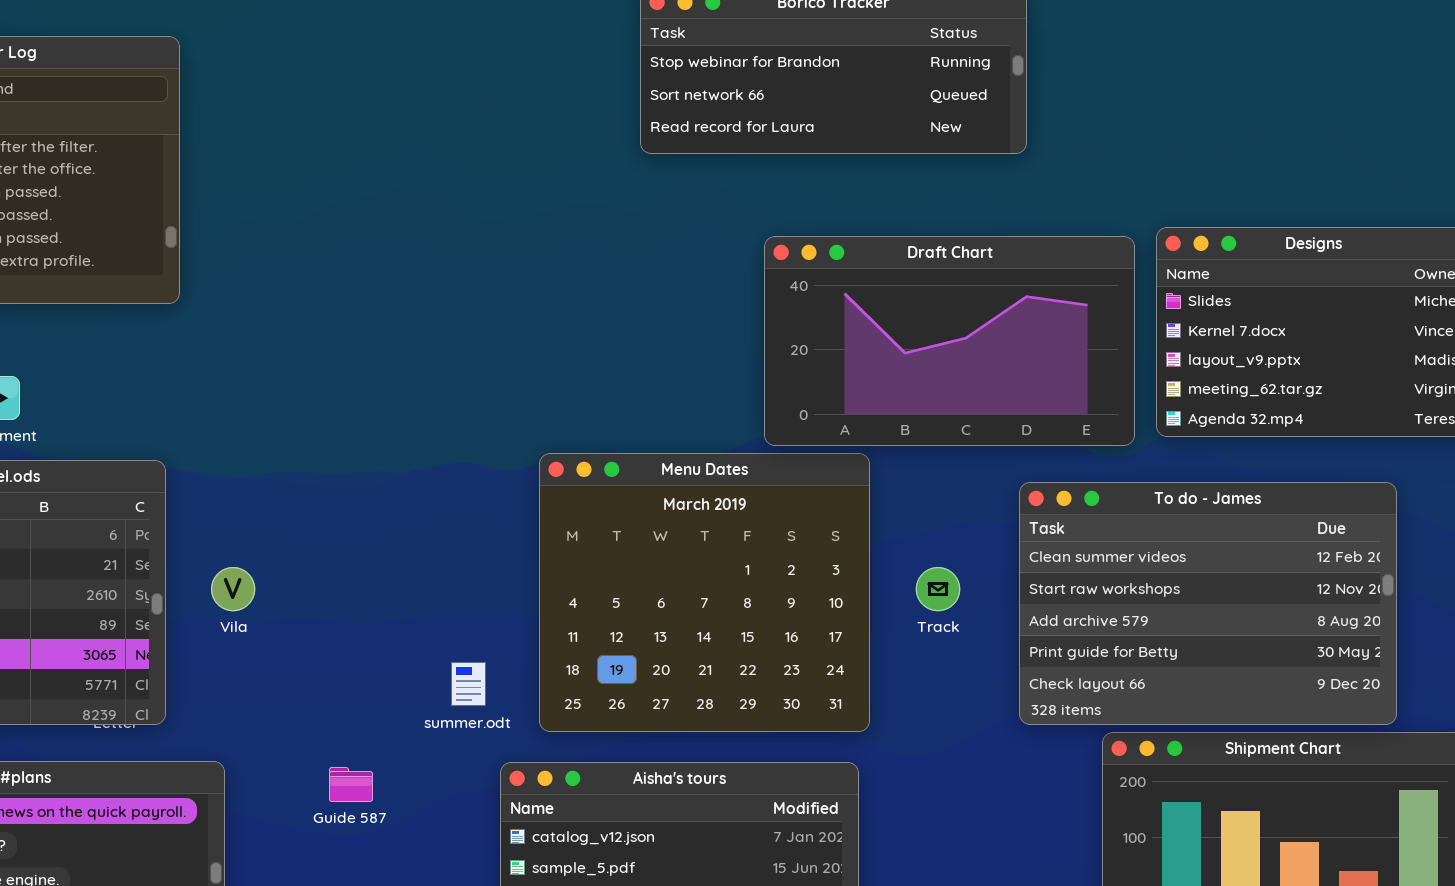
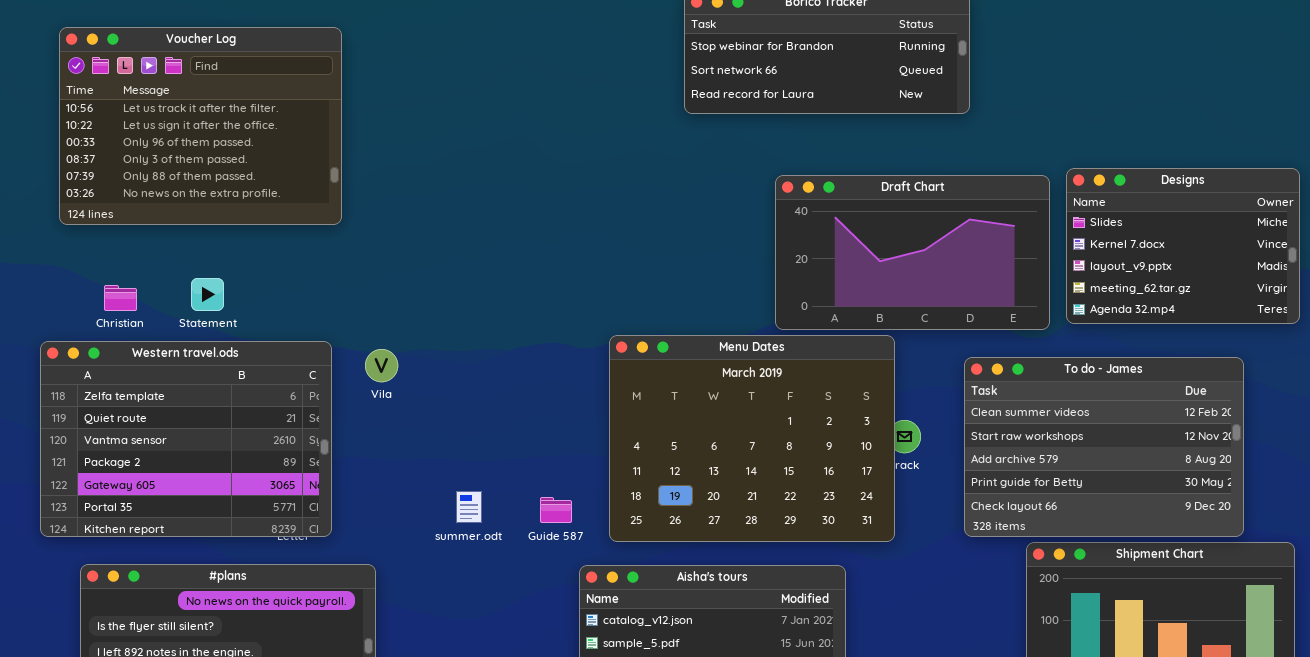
Menu Dates: [539,453,870,732] -> [609,335,895,542], resized
Vila: [211,567,255,611] -> [365,349,398,382], moved
summer.odt: [451,662,486,706] -> [456,491,482,523], moved
Guide 587: [329,767,373,802] -> [540,497,572,523], moved

